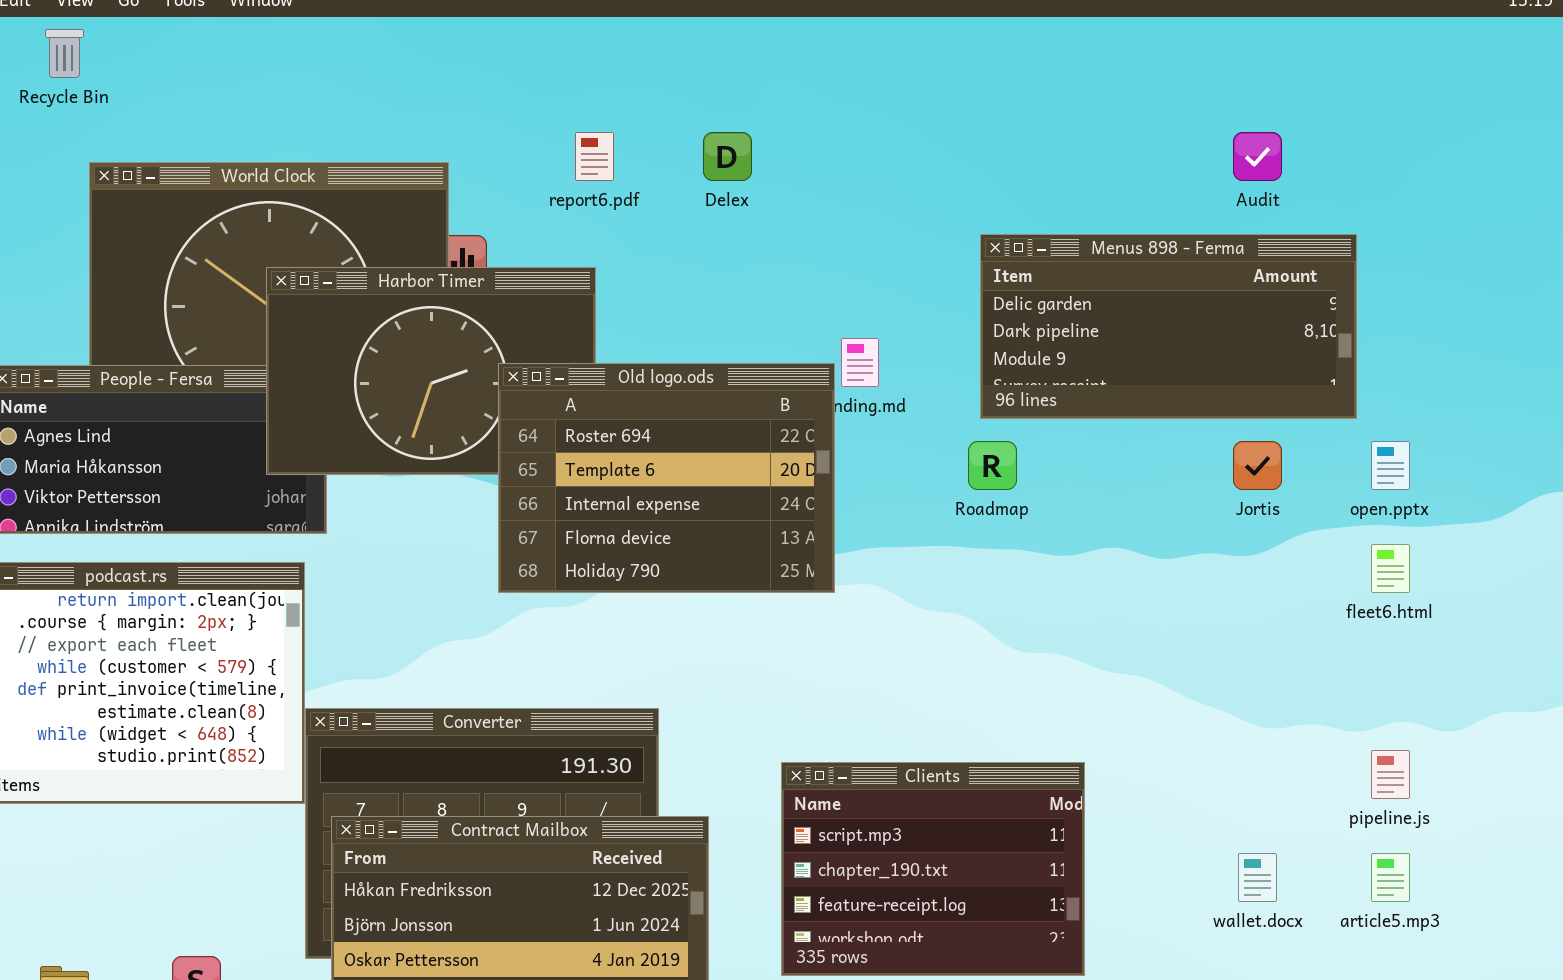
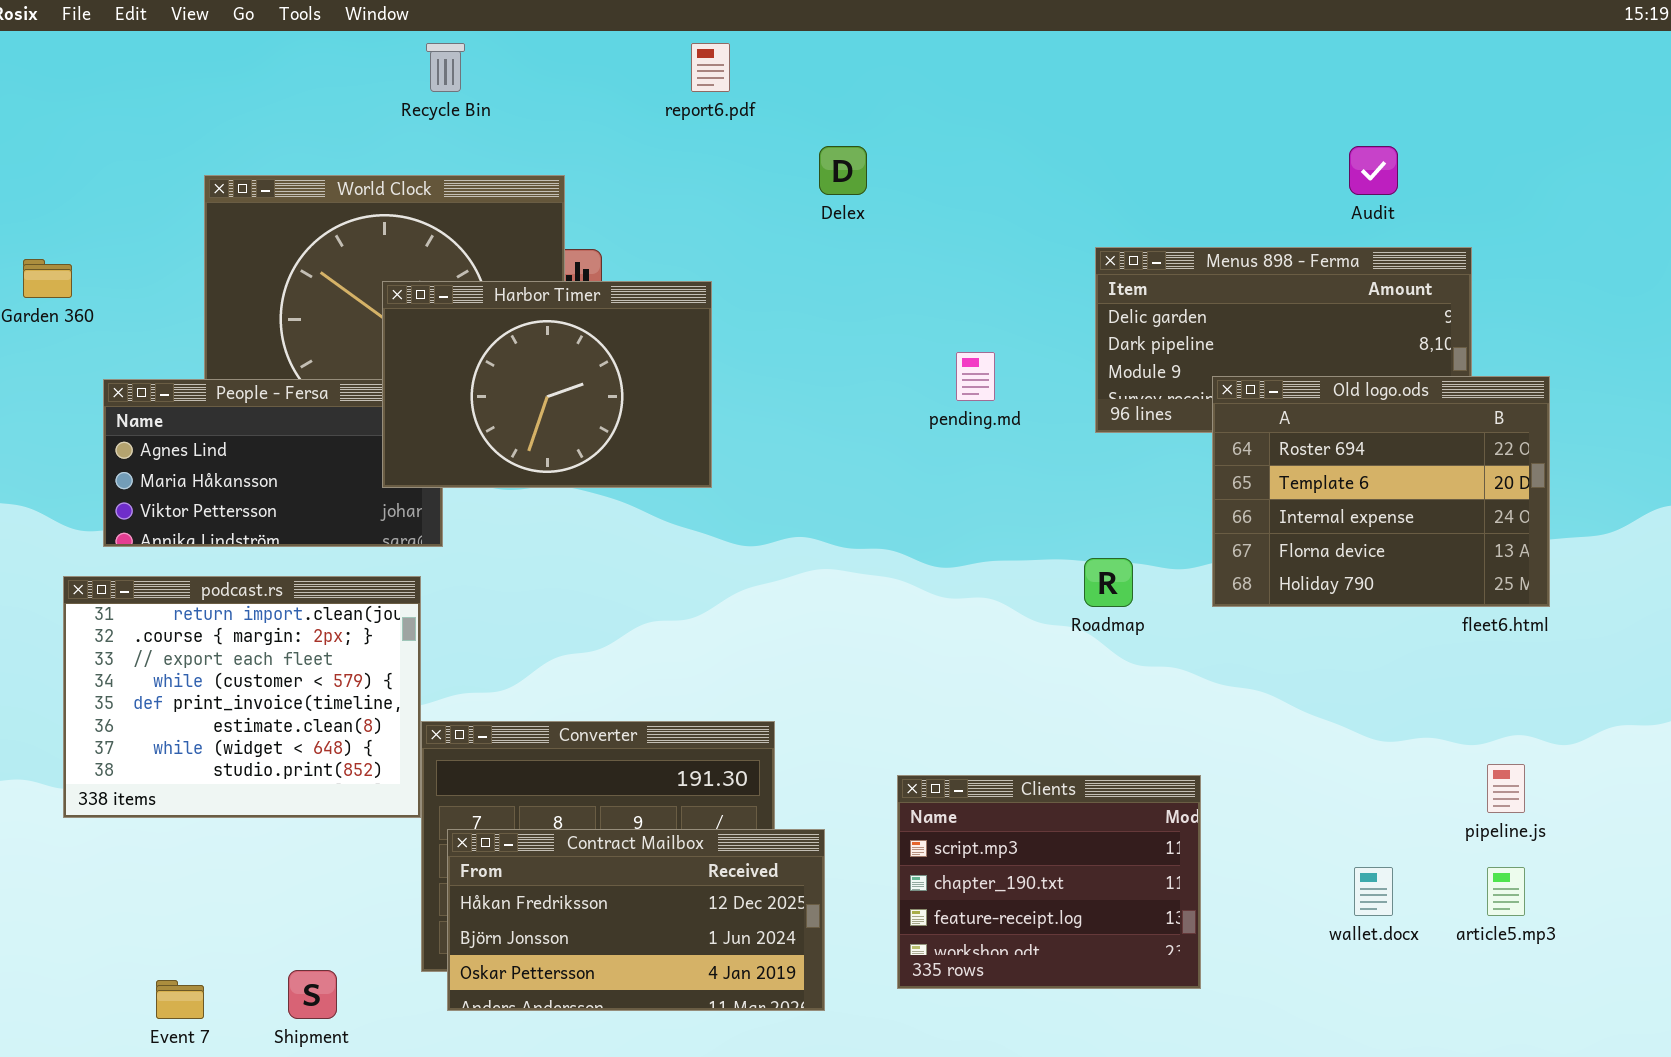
Recycle Bin: [45,29,84,78] -> [426,43,465,92], moved
report6.pdf: [575,132,614,181] -> [691,43,730,92], moved
Old logo.ods: [498,363,835,593] -> [1212,376,1550,607], moved
Roadmap: [968,441,1017,490] -> [1084,558,1133,607], moved

